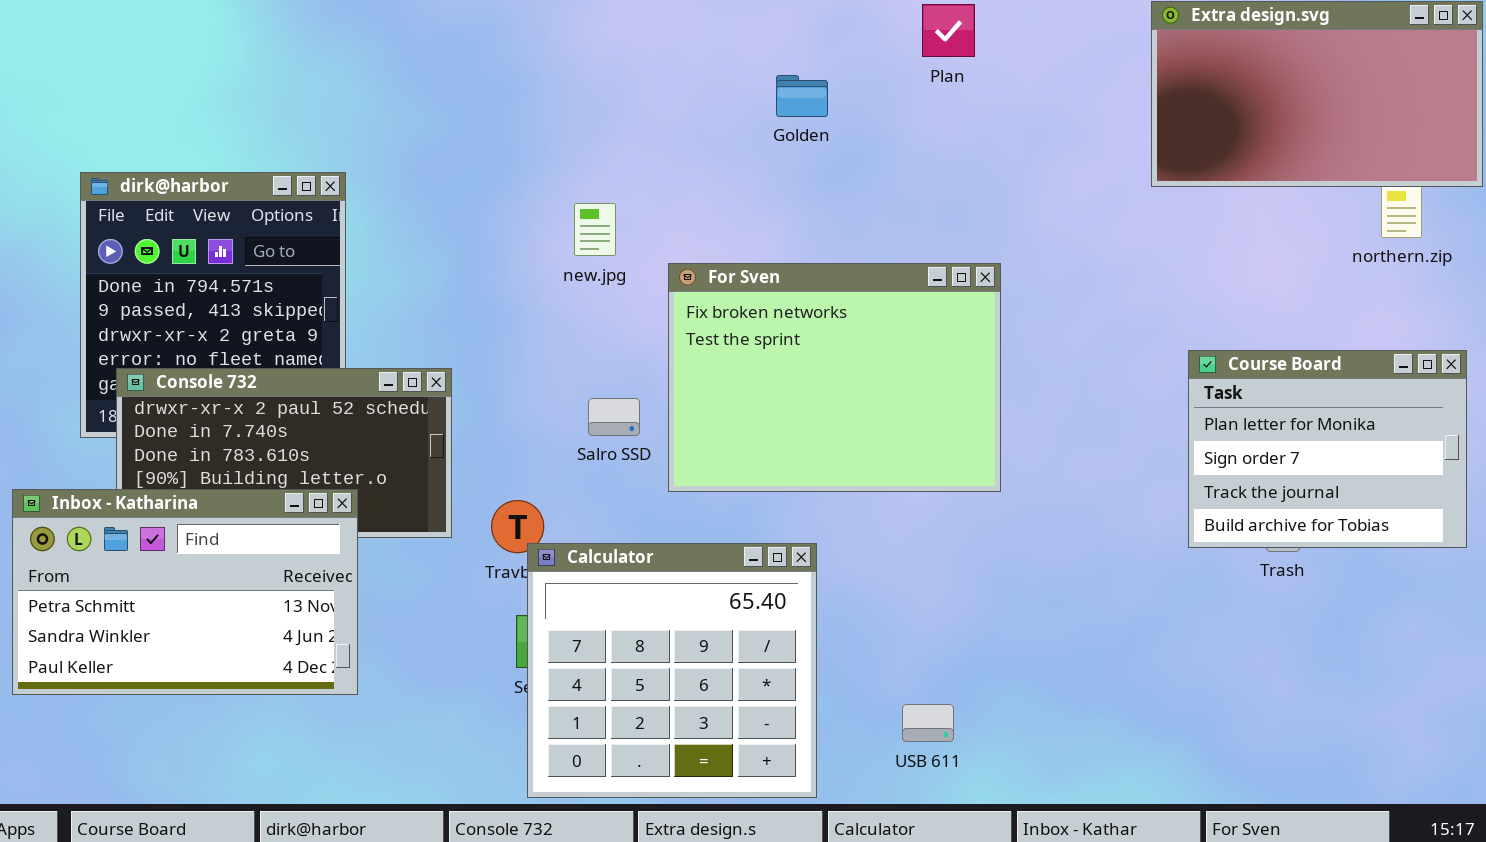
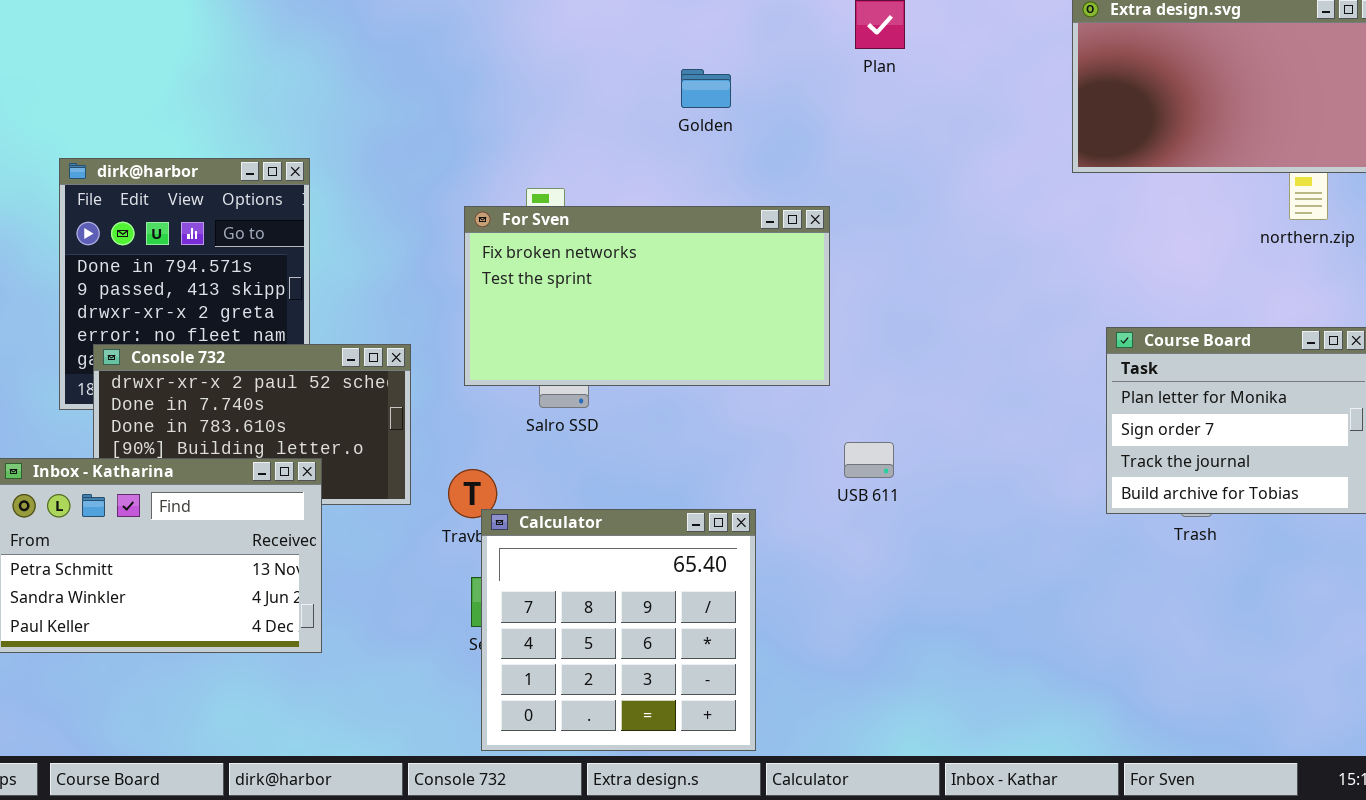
Golden: [776,75,828,117] -> [681,69,731,108], moved
For Sven: [668,263,1001,492] -> [464,206,830,386], moved, resized
USB 611: [902,704,954,742] -> [844,442,894,478], moved

